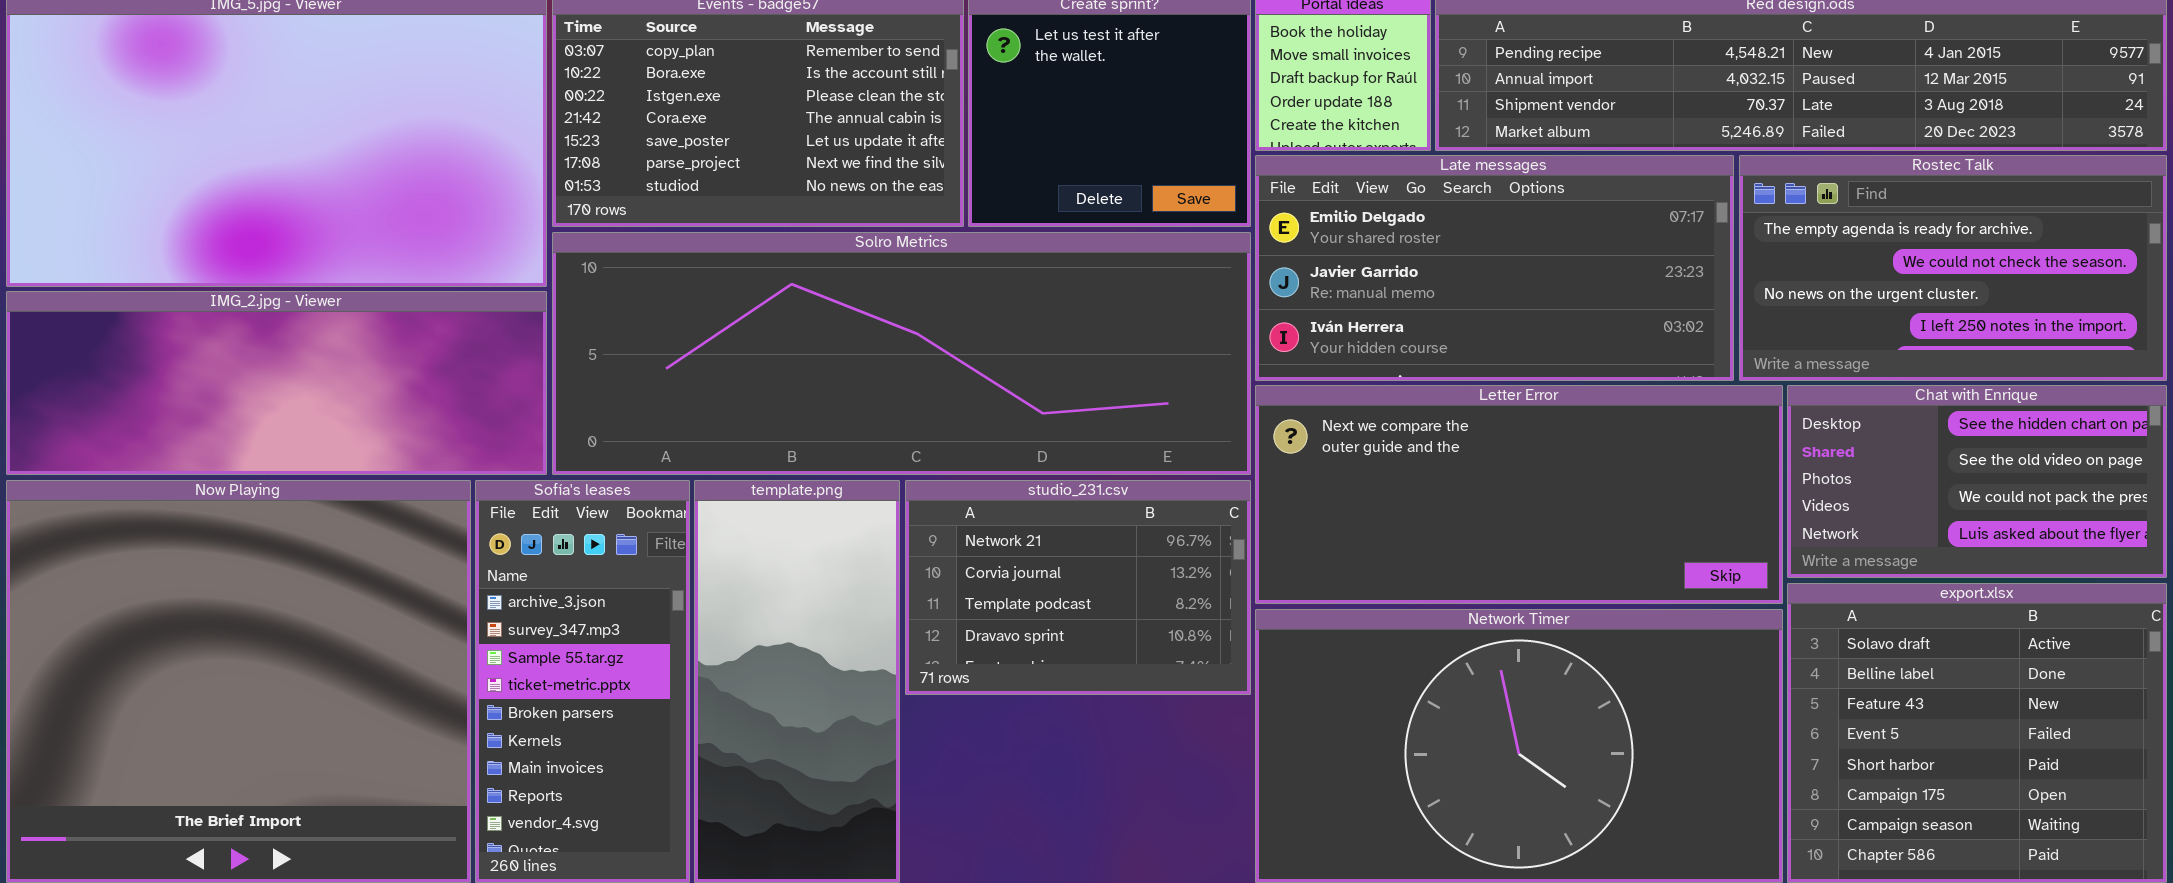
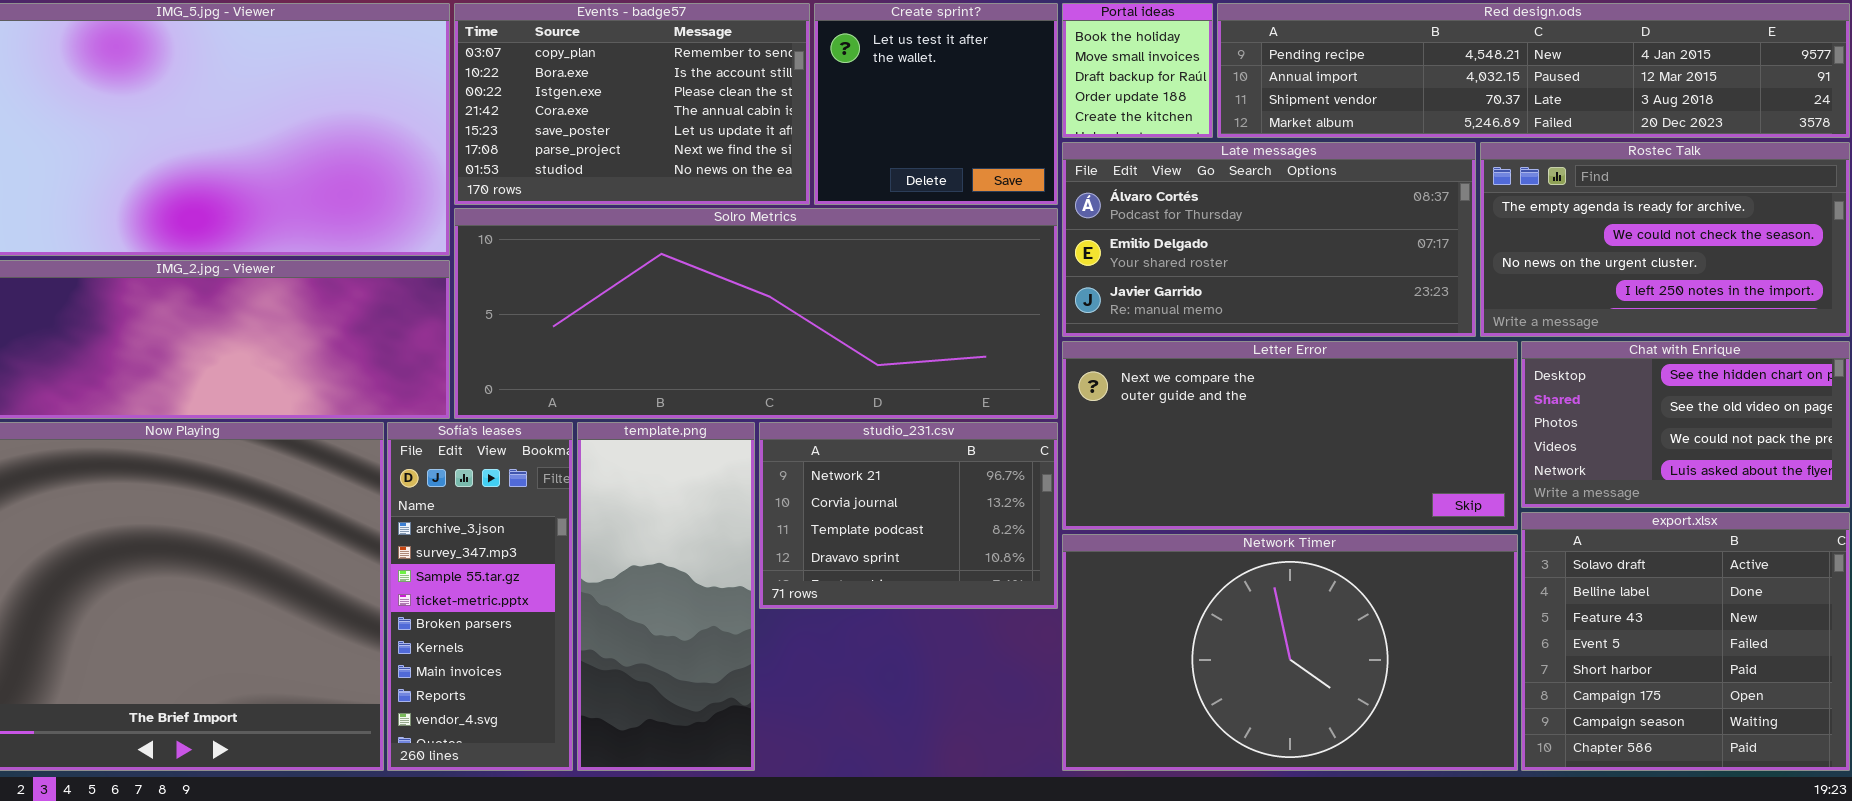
Late messages: [1255,155,1734,381] -> [1062,142,1476,337], scrolled up 1 row

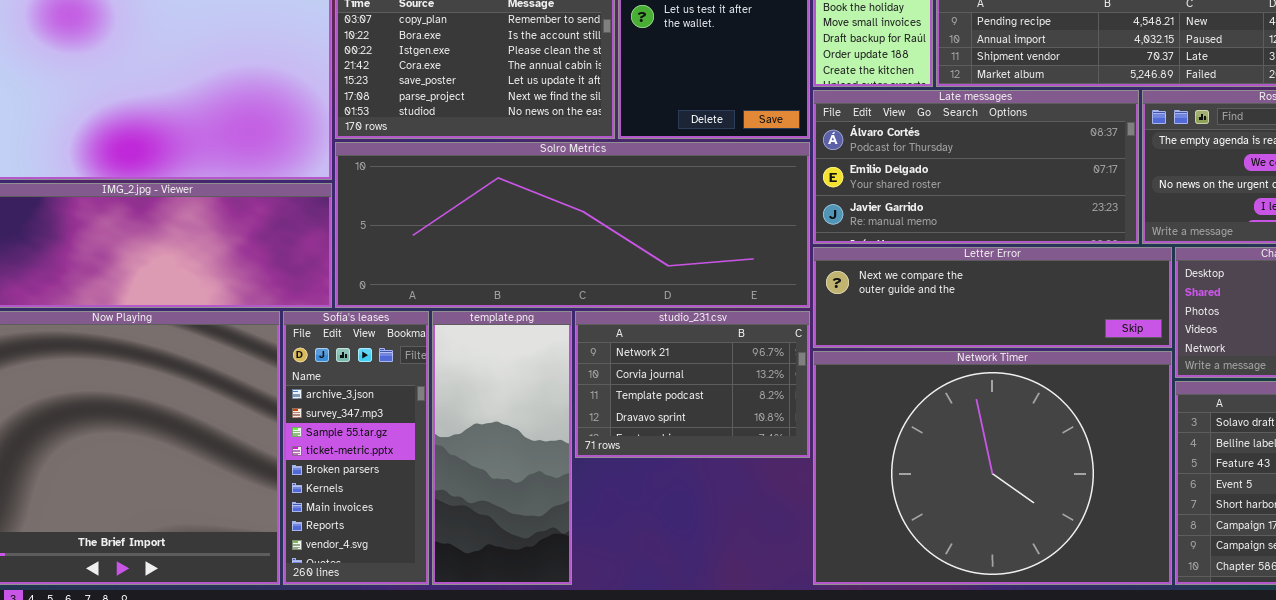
Letter Error: [1062,341,1518,530] -> [813,247,1172,348], resized
Network Timer: [1062,534,1518,771] -> [813,351,1172,585], resized

